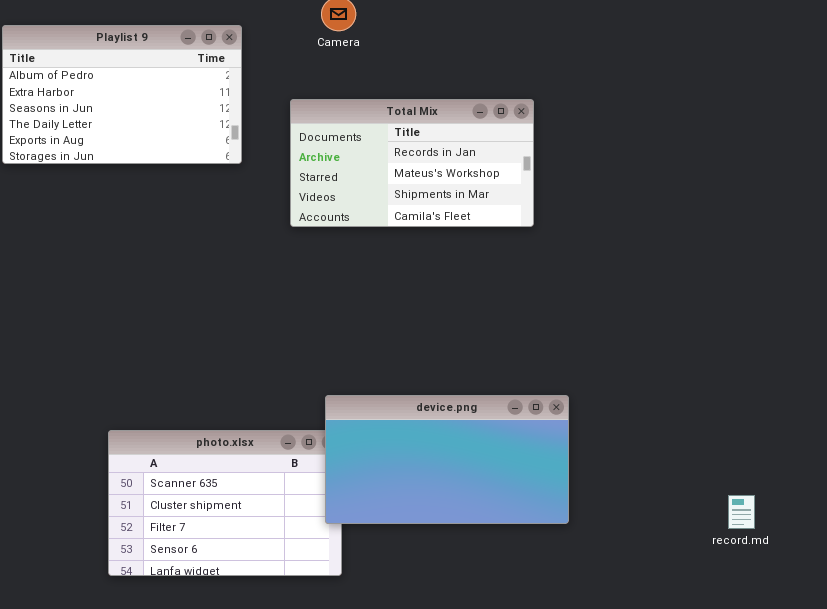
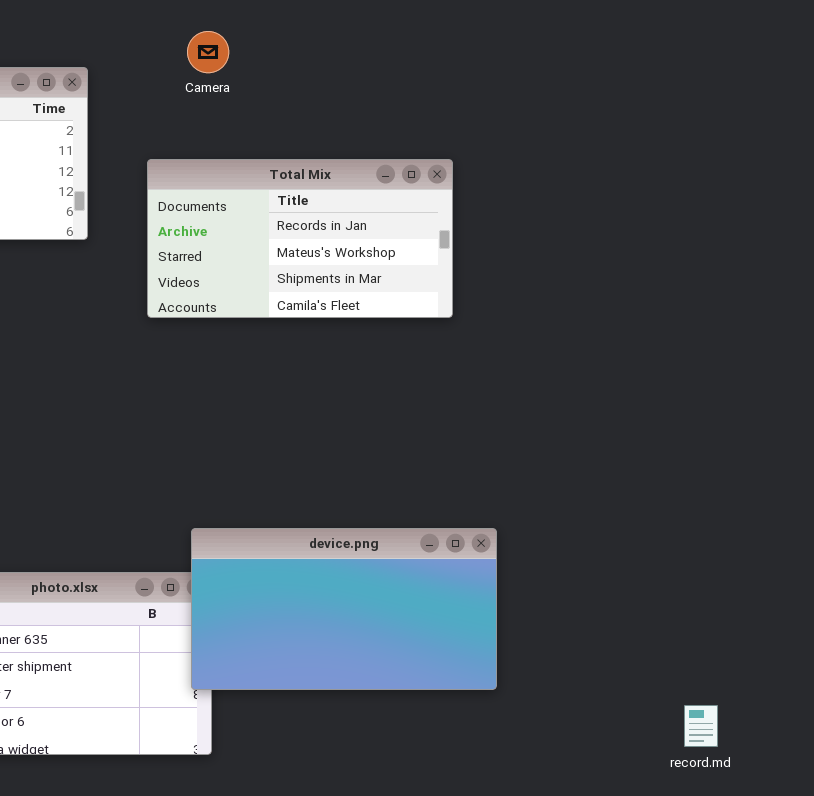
record.md: [728,495,755,529] -> [684,705,718,747], moved

